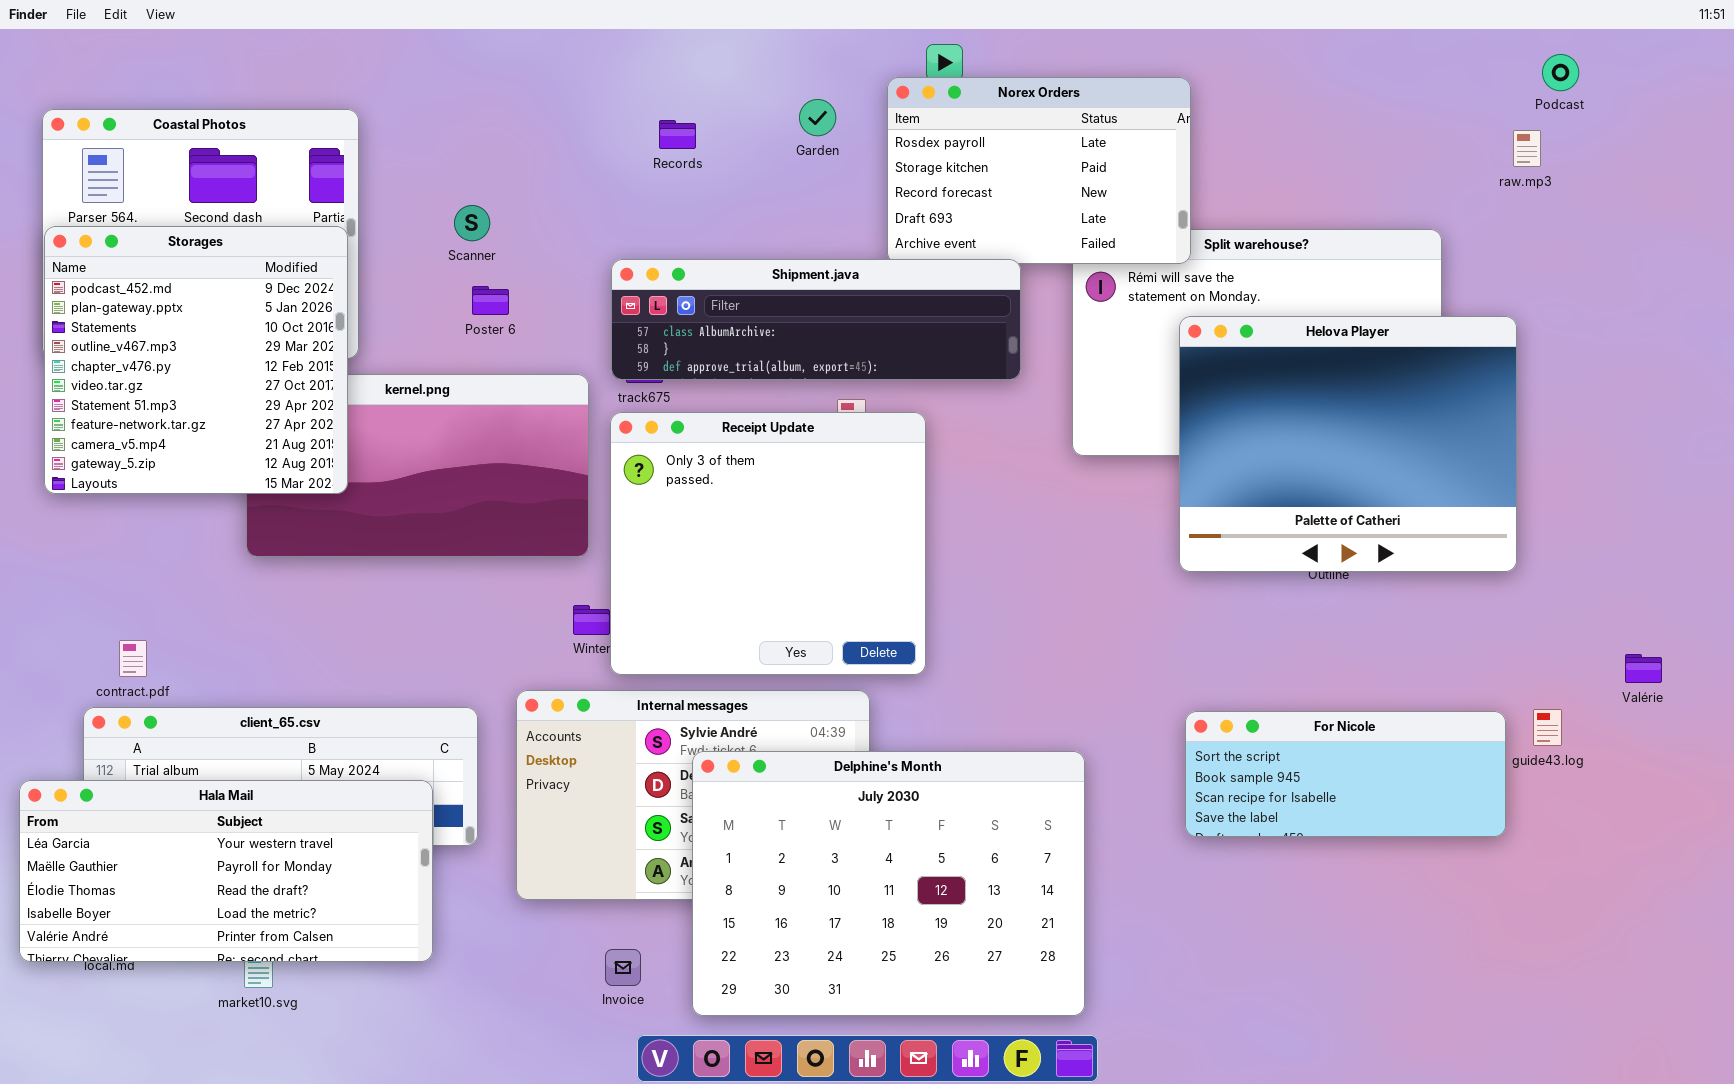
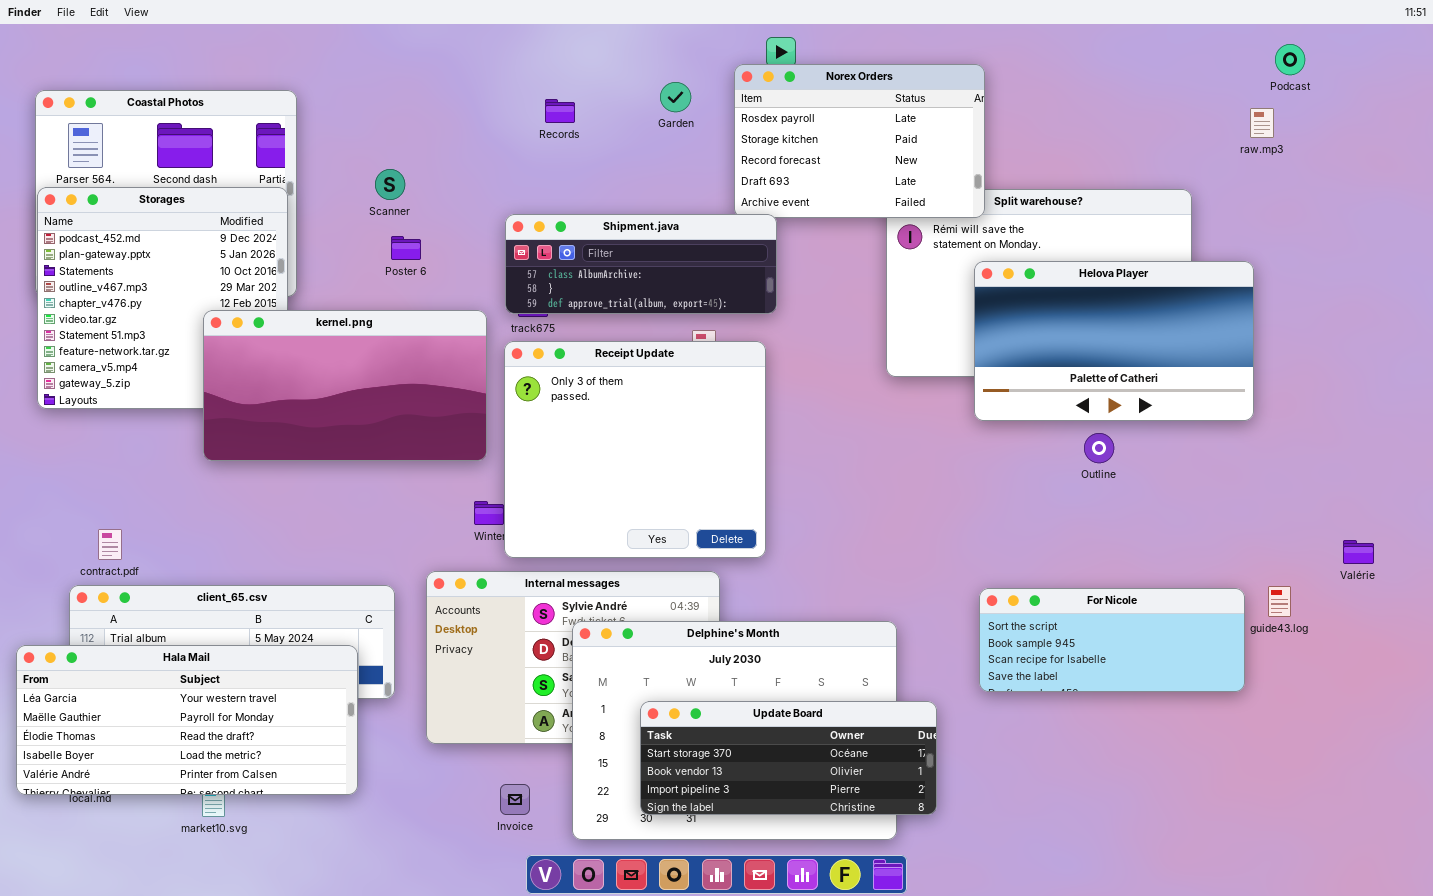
Shipment.java: [611,259,1021,380] -> [505,214,777,314], resized
Helova Player: [1179,316,1517,572] -> [974,261,1254,421], resized
kernel.png: [246,374,589,557] -> [203,310,487,461], raised
Update Board: none -> [640,701,937,815], opened

